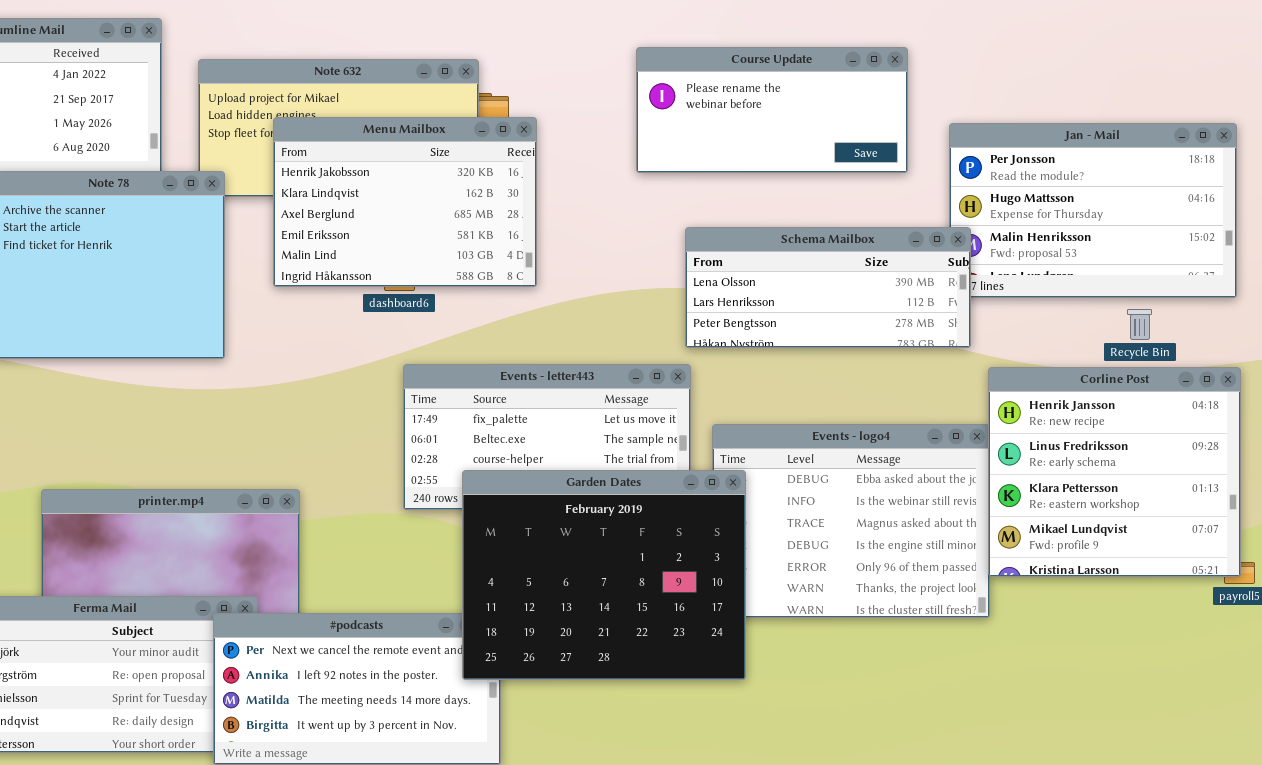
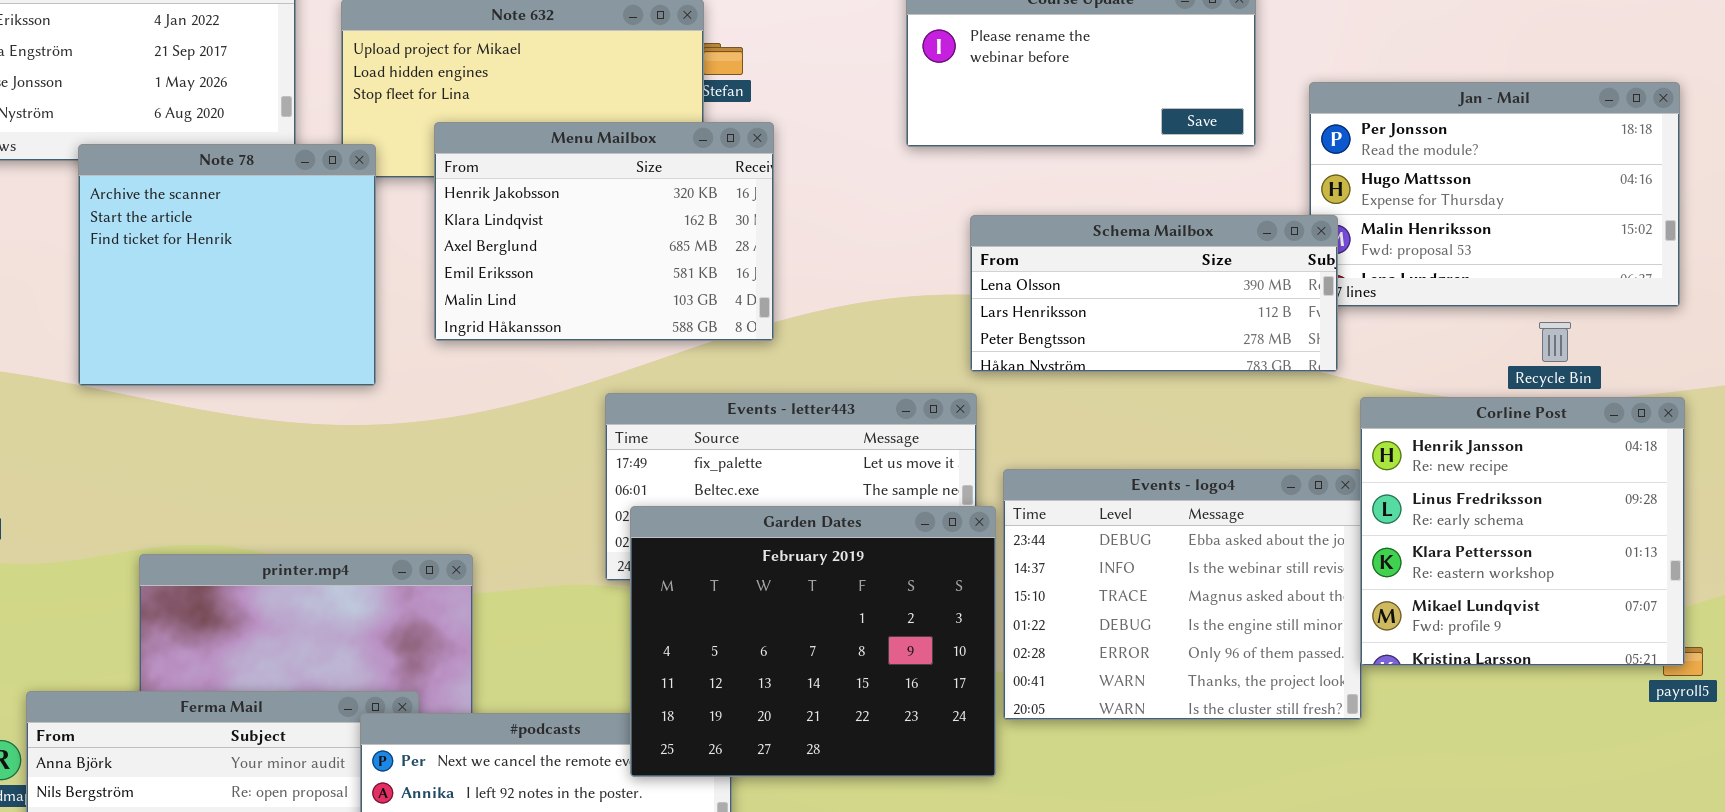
Menu Mailbox: [273,117,537,287] -> [434,122,774,341], moved
Garden Dates: [462,470,746,680] -> [630,506,996,777], moved

